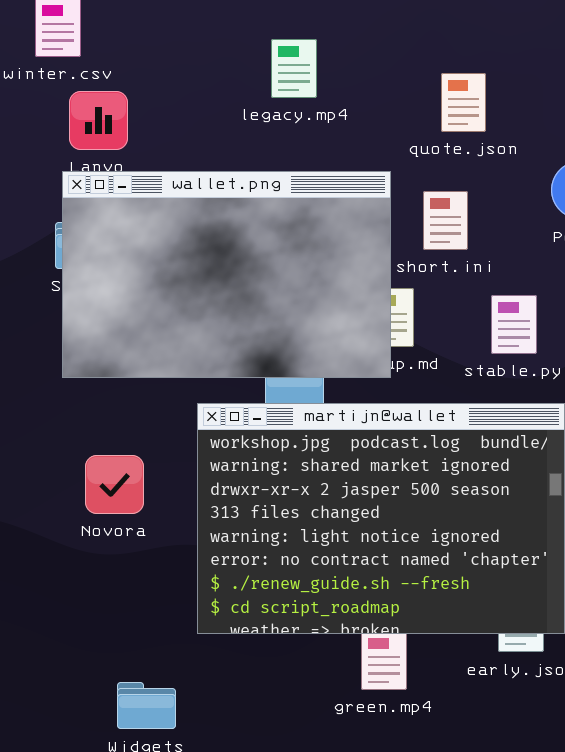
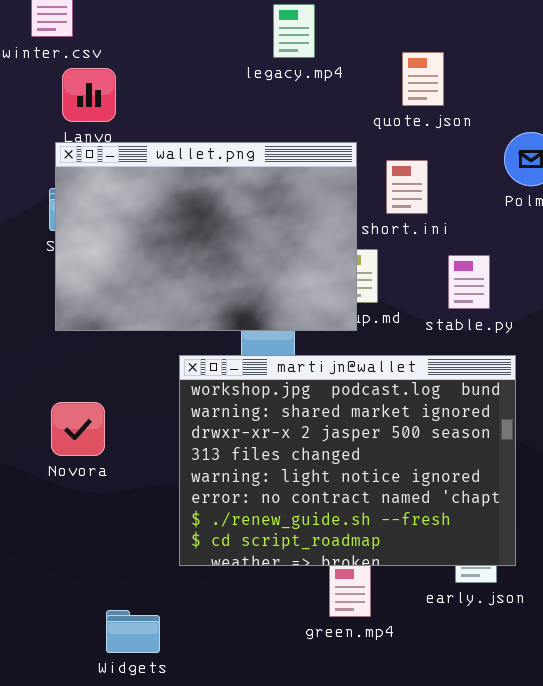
legacy.mp4: [271,39,317,98] -> [273,4,315,58], moved
Novora: [85,455,144,514] -> [51,402,105,456], moved

